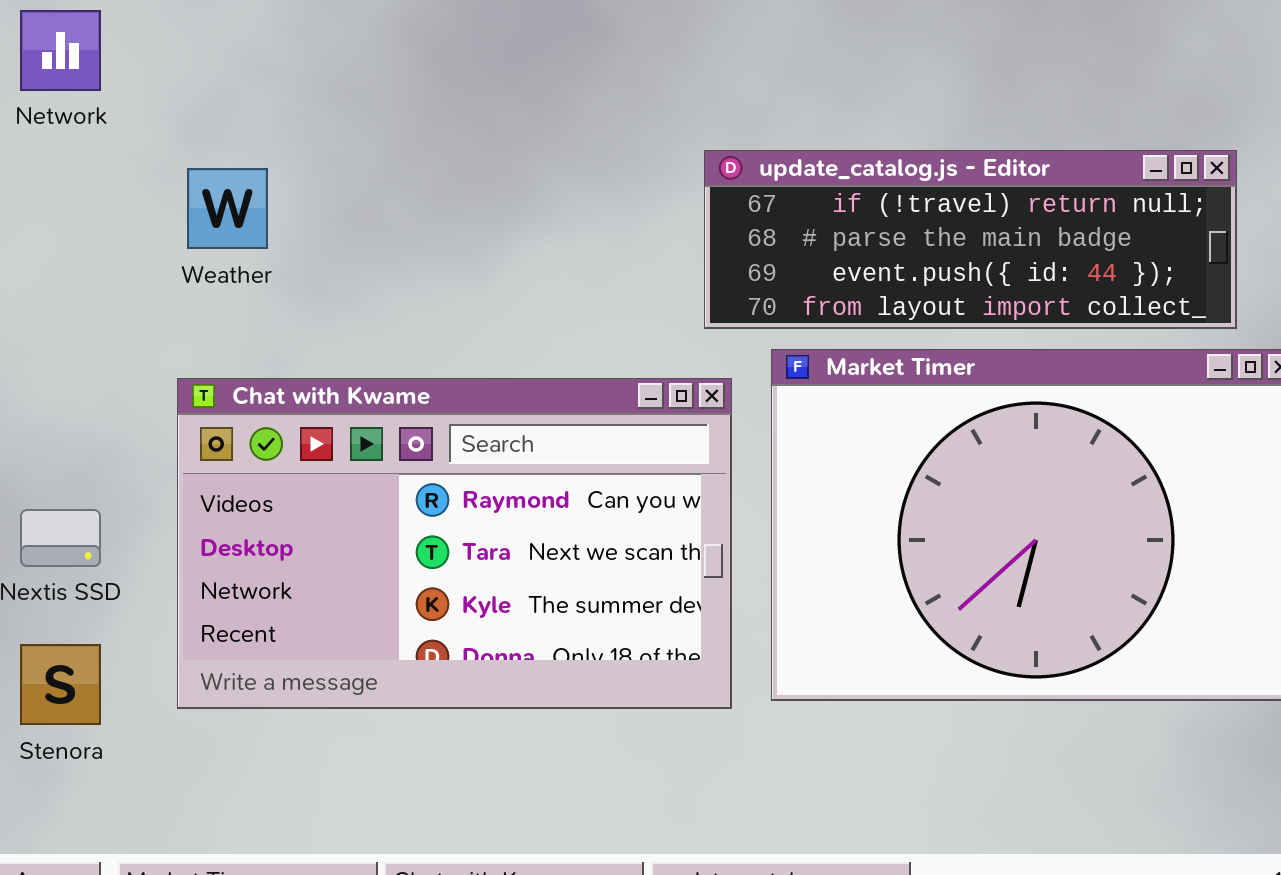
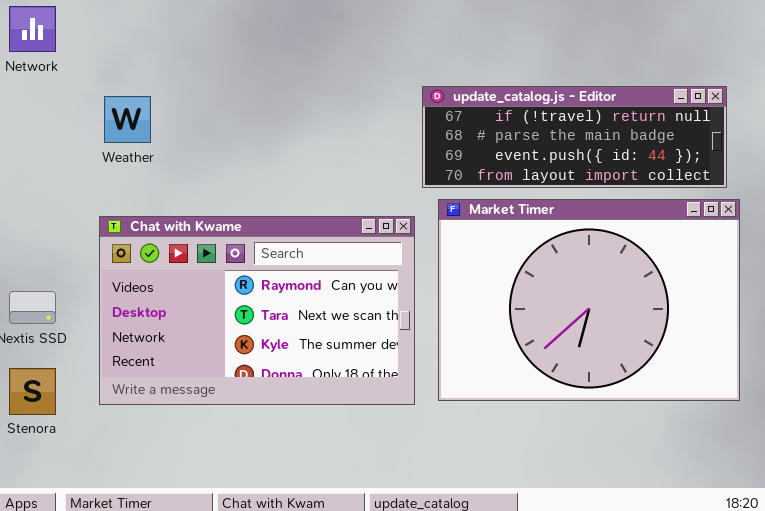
update_catalog.js - Editor: [704,150,1237,329] -> [422,86,727,188], moved

